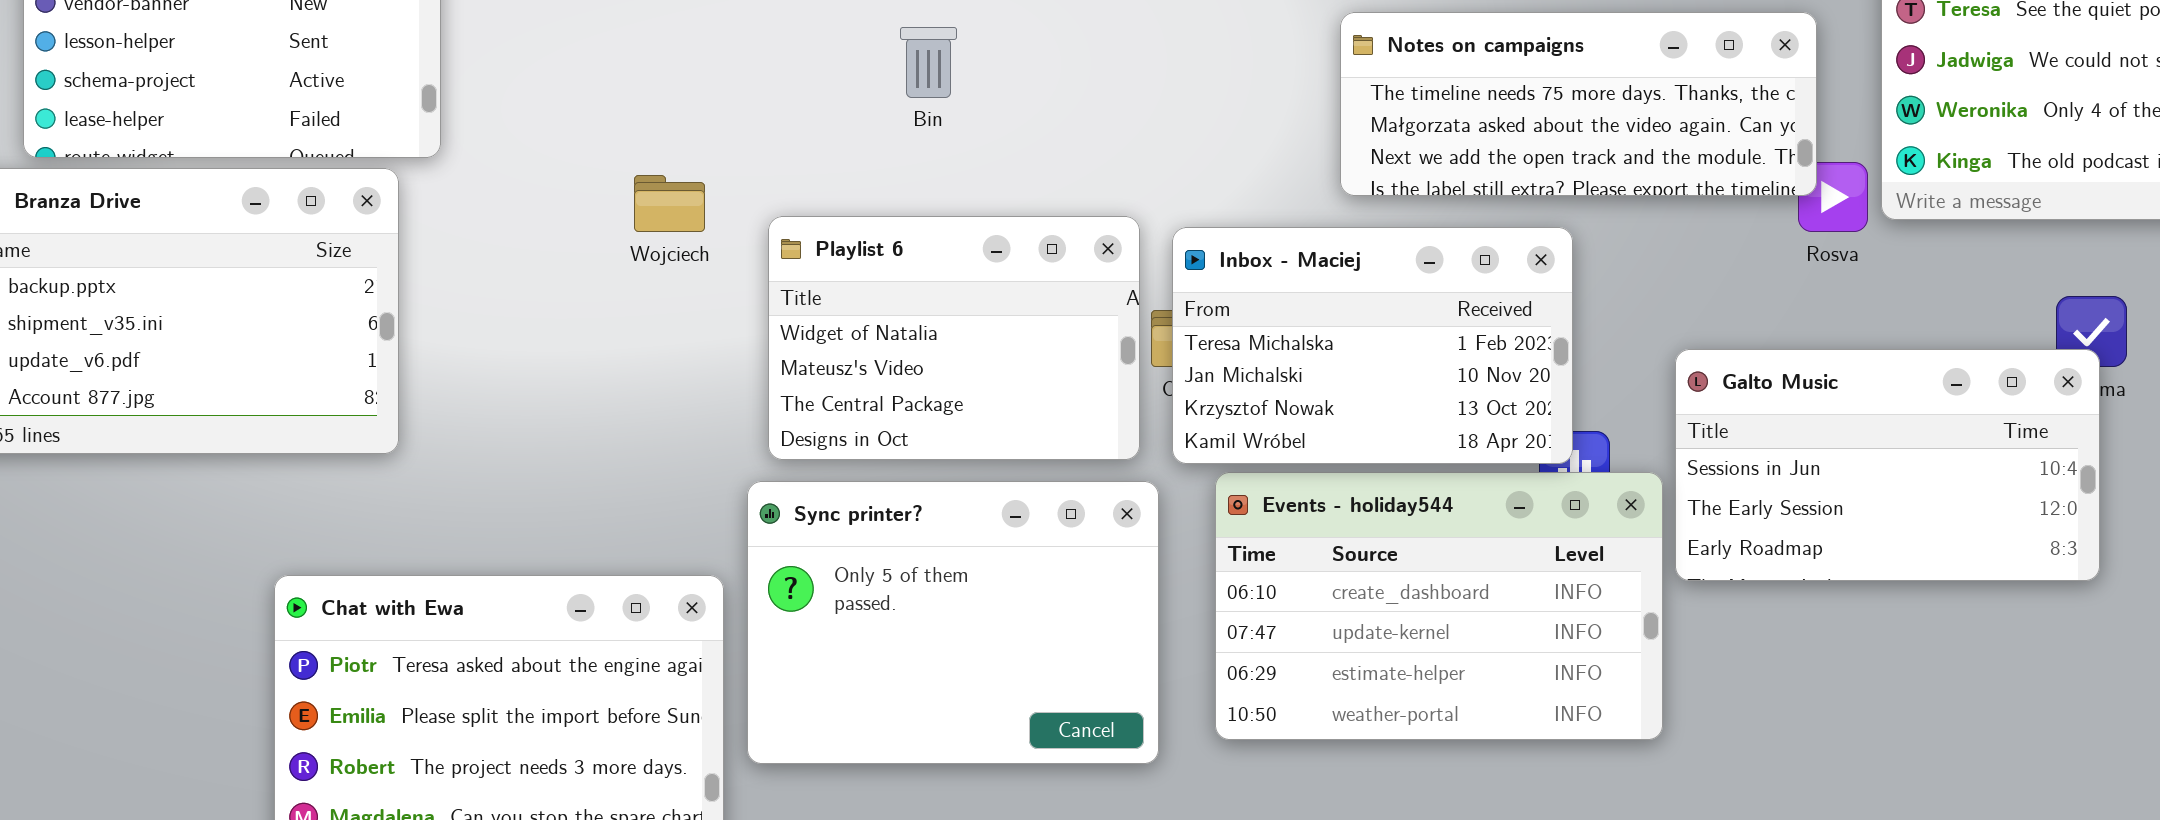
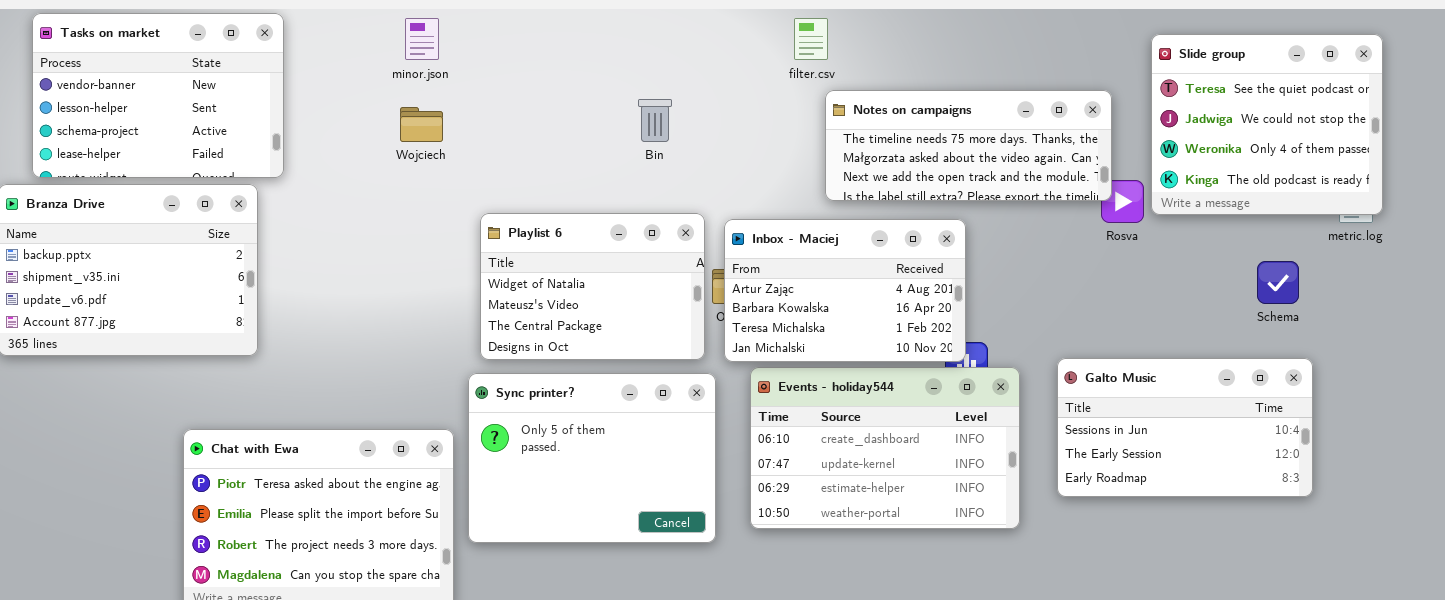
Bin: [900,27,957,98] -> [638,99,672,142], moved
Wojciech: [634,175,705,232] -> [400,107,443,142], moved
Inbox - Maciej: [1172,227,1573,464] -> [724,219,966,362], scrolled up 2 rows
Galto Music: [1675,349,2100,581] -> [1057,358,1313,497], moved

